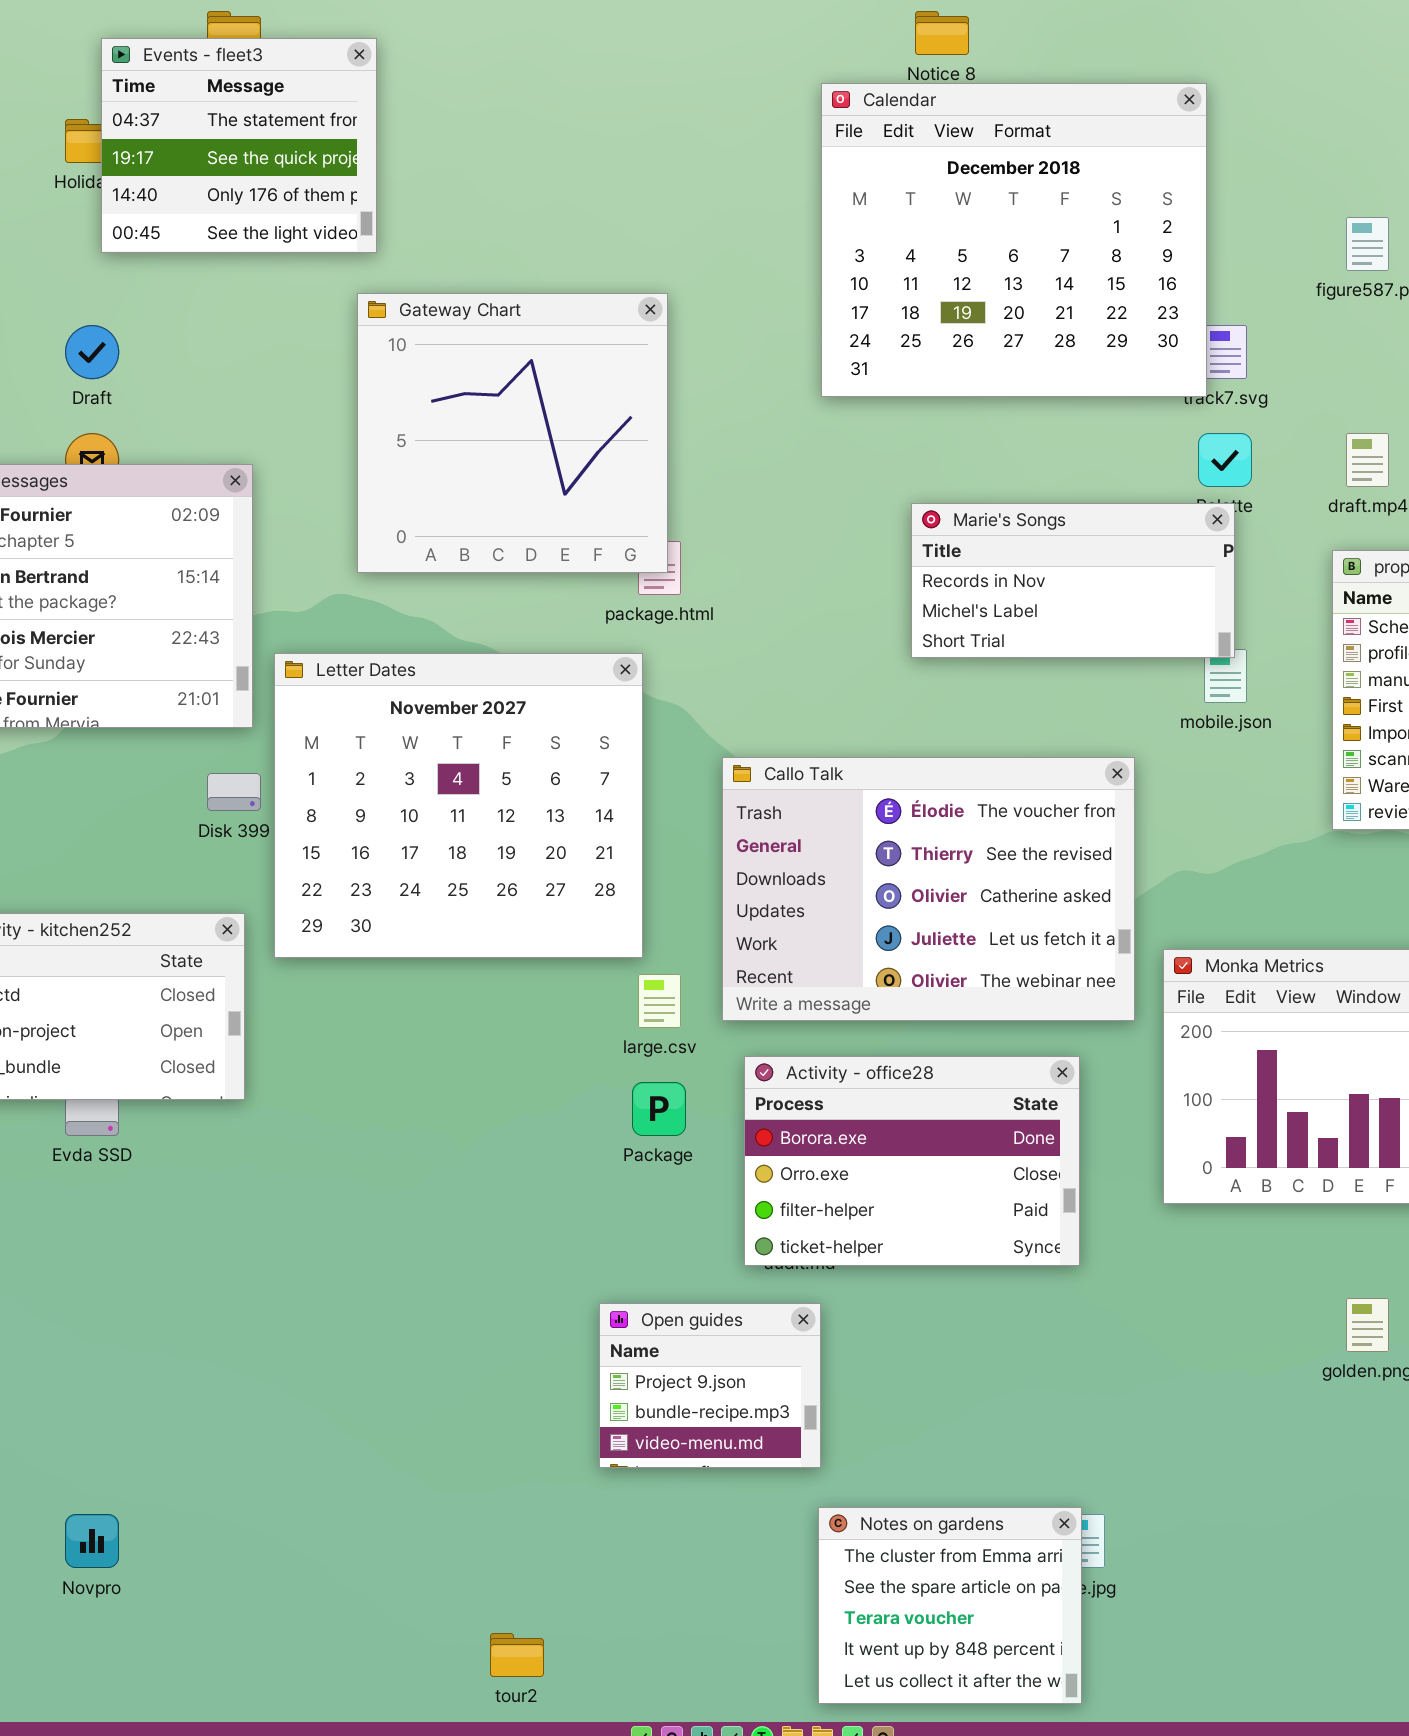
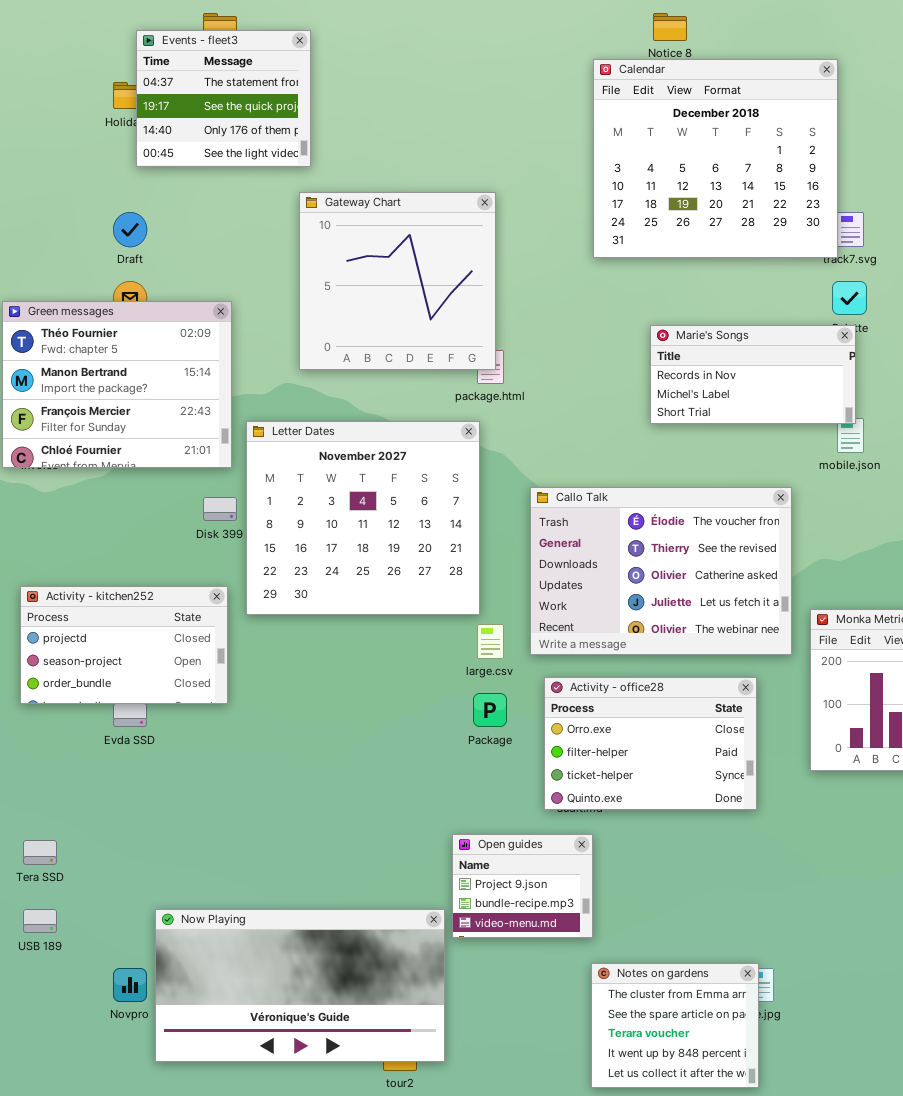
Activity - office28: [744,1056,1080,1266] -> [544,677,757,810], scrolled down 1 row
Now Playing: none -> [155,909,445,1062], opened

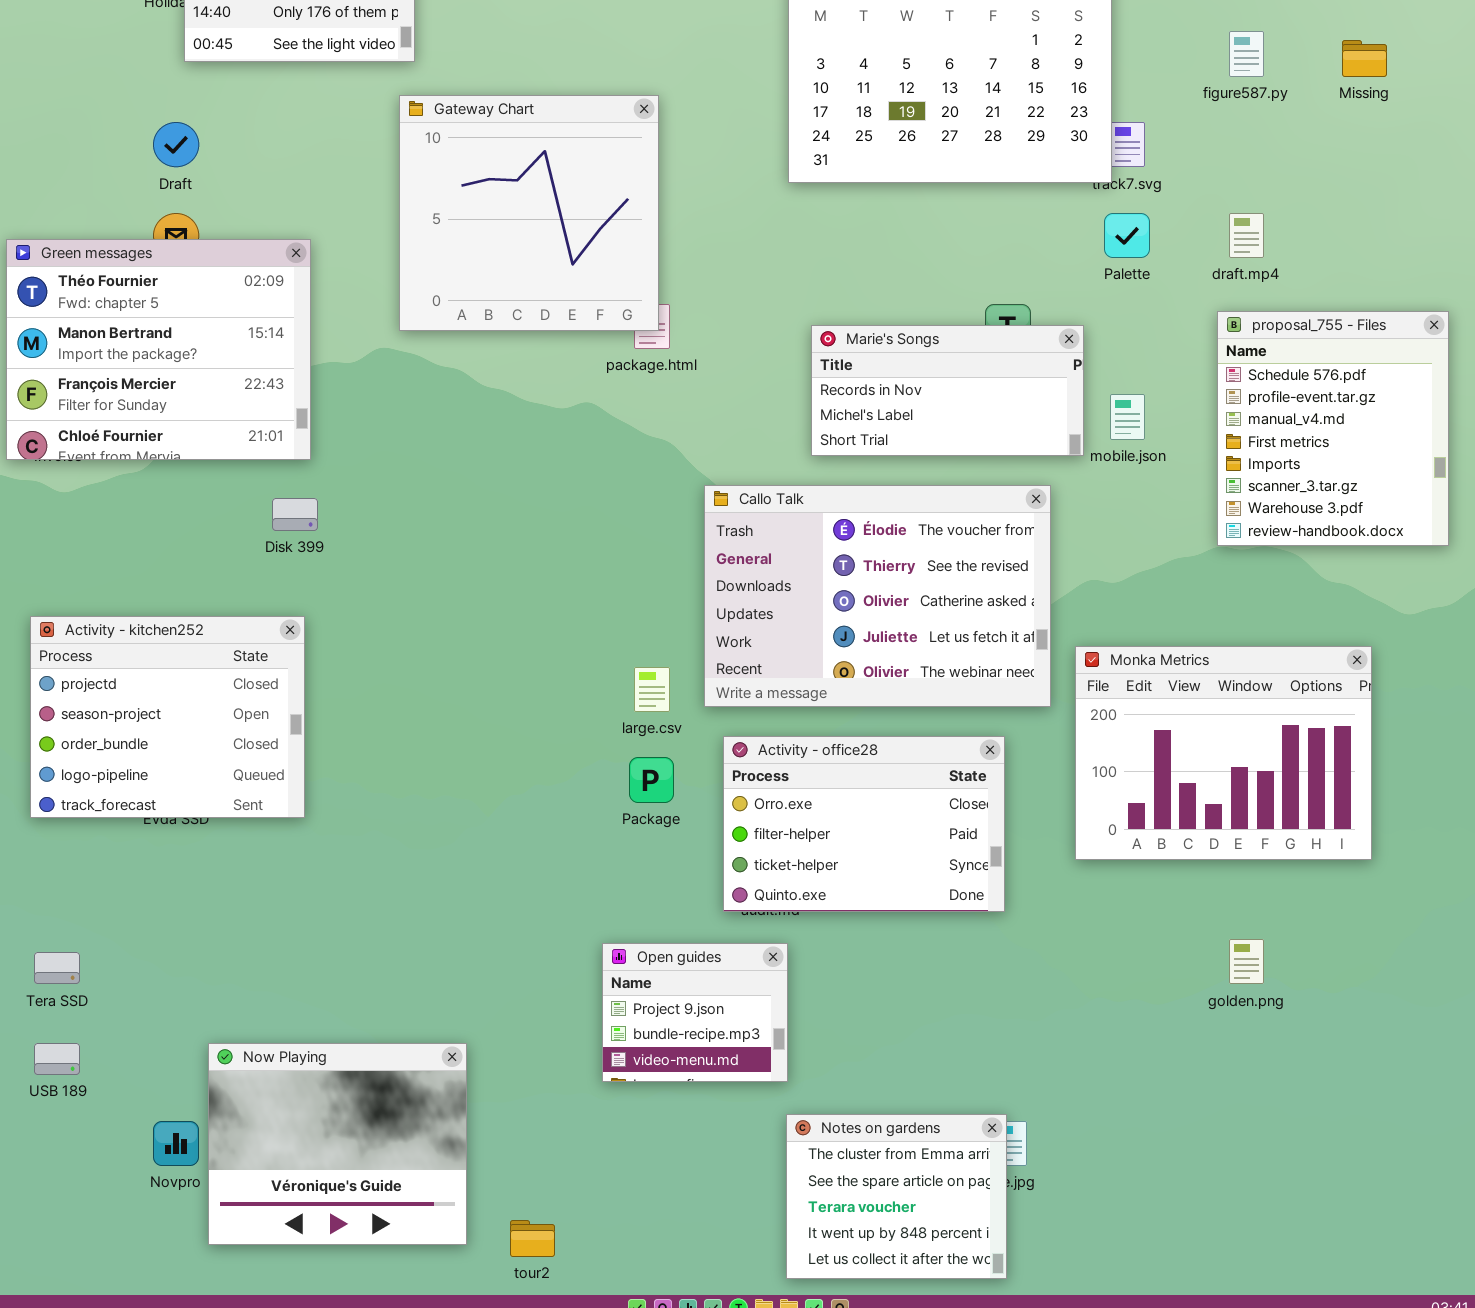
Marie's Songs: [650,325,856,424] -> [811,325,1084,456], moved
Letter Dates: [246,421,480,615] -> none, closed
Activity - kitchen252: [20,586,228,704] -> [30,616,305,818], resized
Now Playing: [155,909,445,1062] -> [208,1043,467,1245], resized

